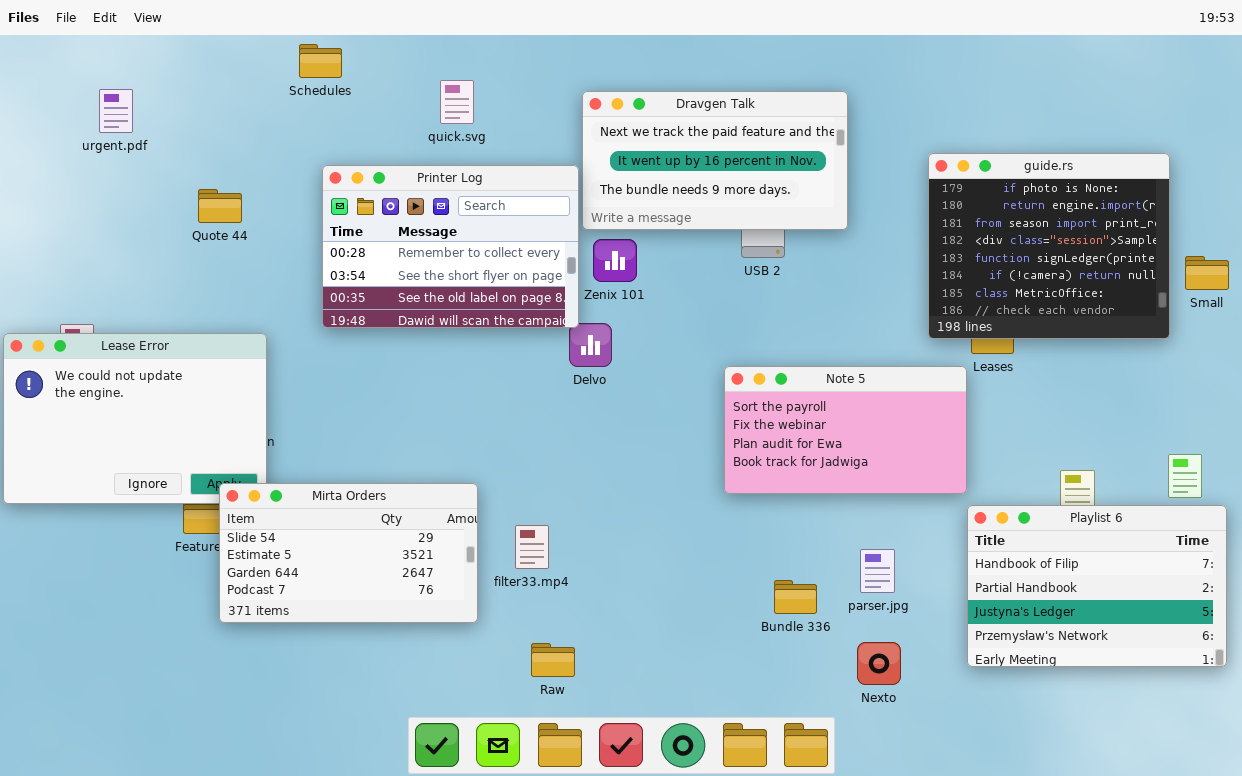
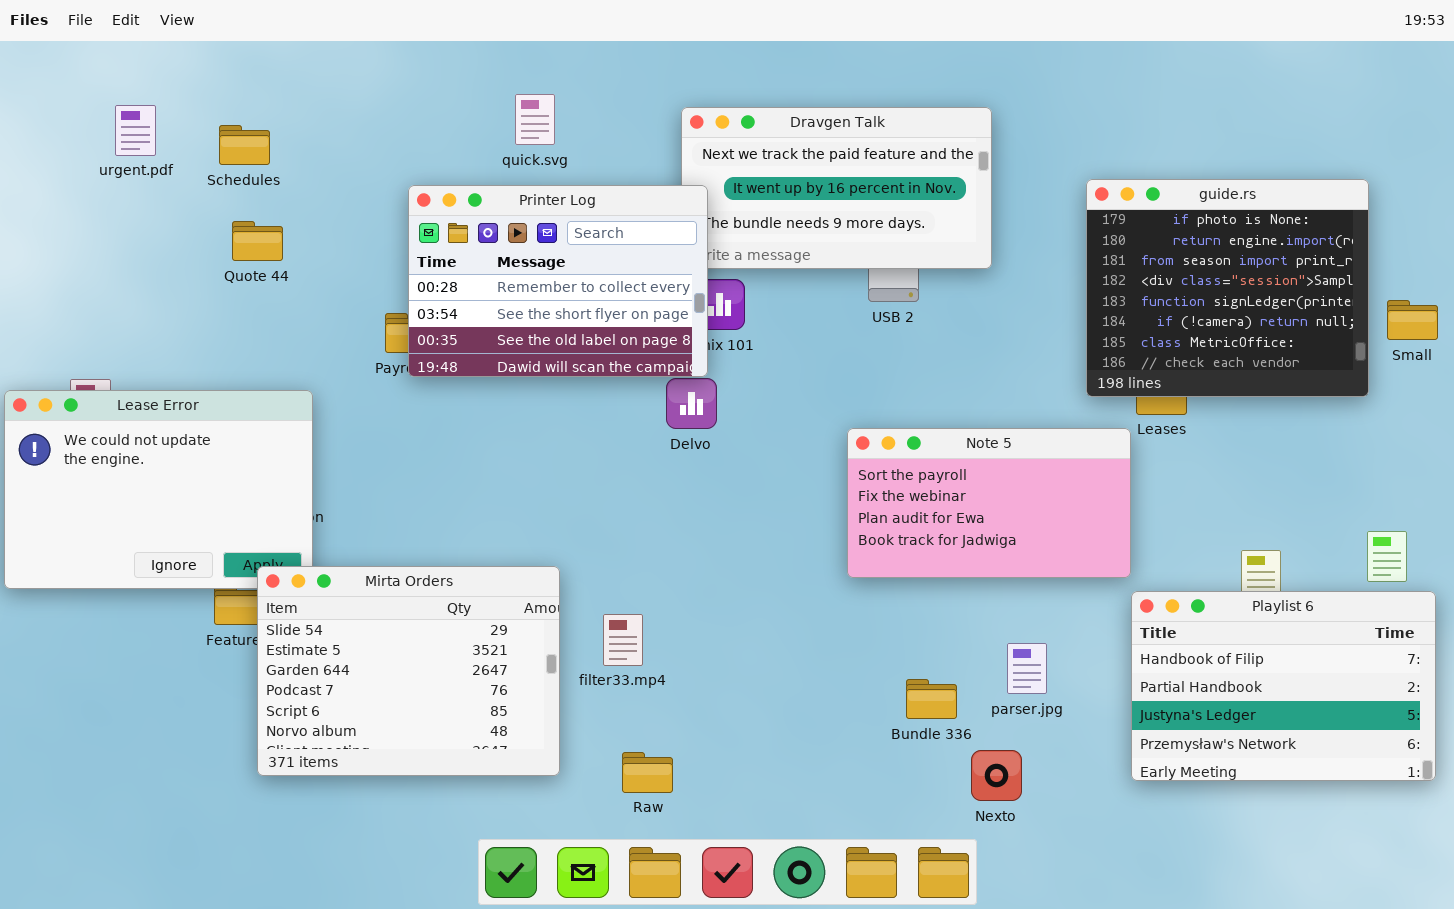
Schedules: [299,44,342,78] -> [219,125,270,165], moved
Printer Log: [322,165,579,328] -> [408,185,708,377], moved
Mirta Orders: [219,483,478,623] -> [257,566,560,776], resized
Nexto: [857,642,901,685] -> [971,750,1022,801], moved

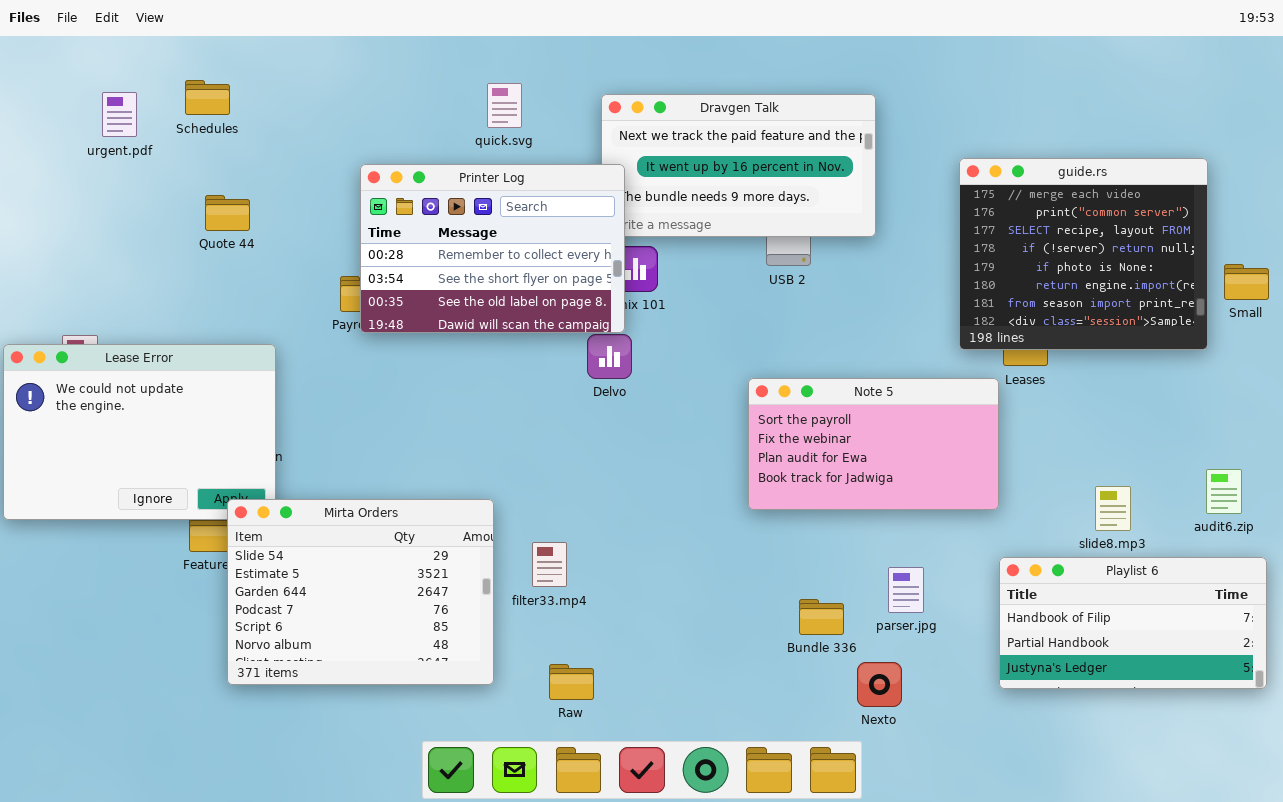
quick.svg: [515,94,555,145] -> [487,83,522,128], moved
Schedules: [219,125,270,165] -> [185,80,230,115], moved
guide.rs: [1086,179,1369,397] -> [959,158,1208,350], scrolled up 4 rows
Playlist 6: [1131,591,1436,781] -> [999,557,1267,689], resized

